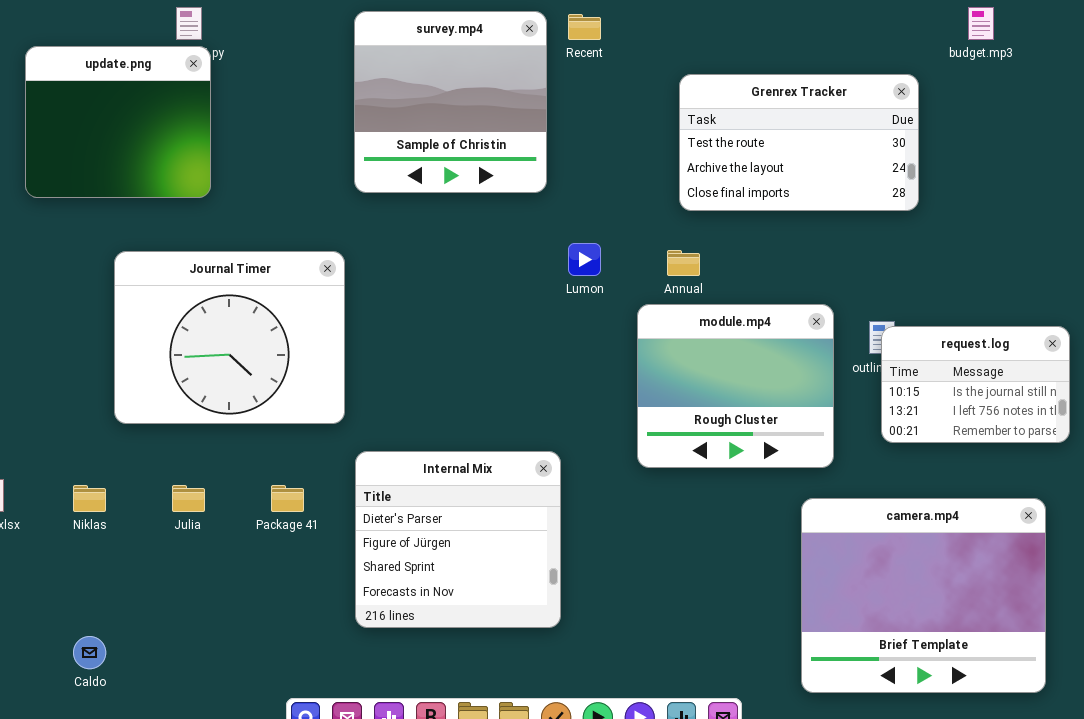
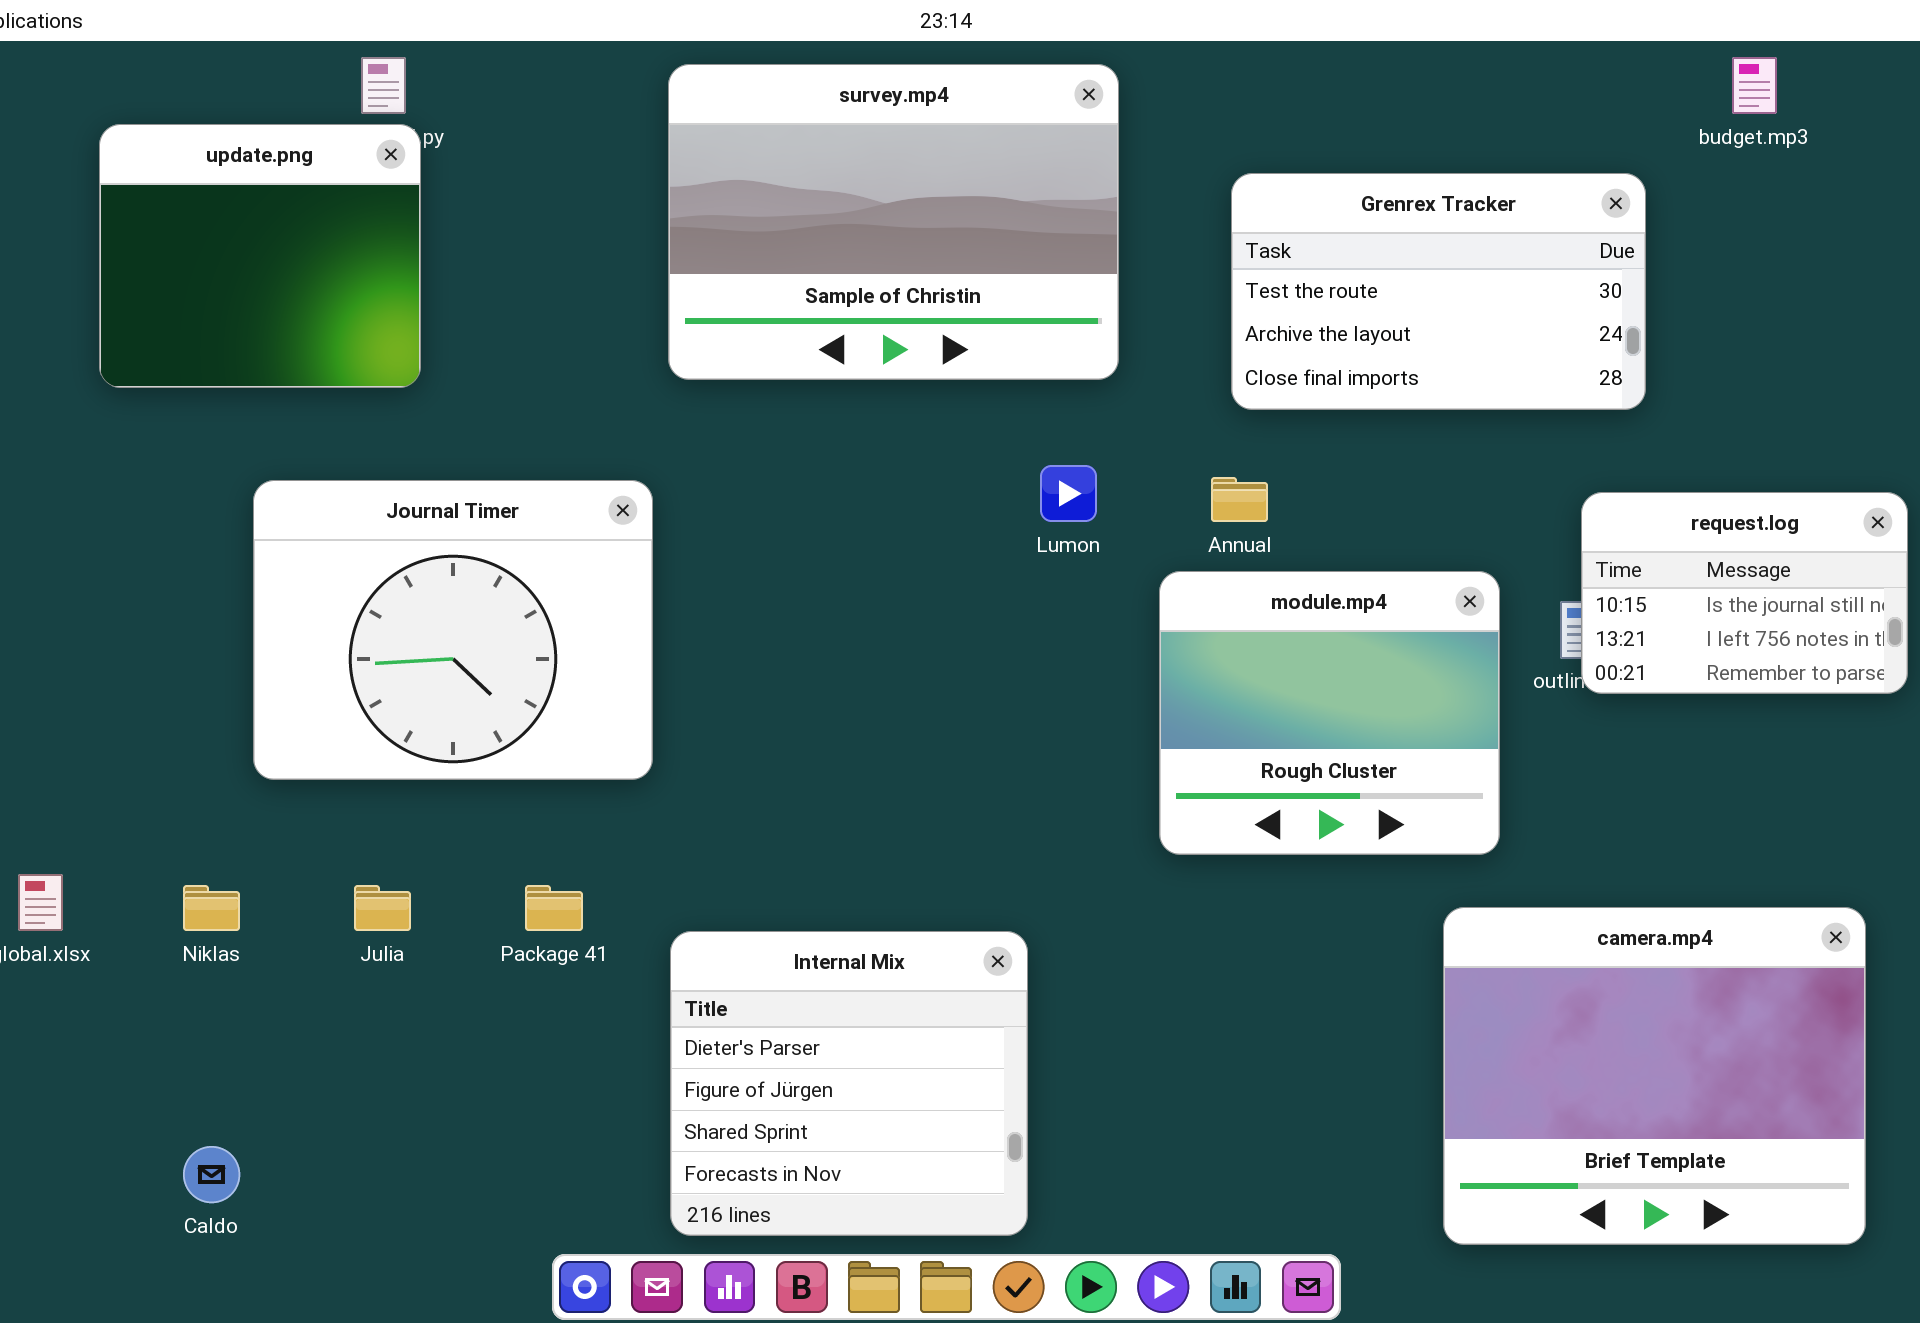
survey.mp4: [354,11,547,193] -> [668,64,1119,380], resized
request.log: [881,326,1070,443] -> [1581,492,1908,694], moved
Internal Mix: [355,451,561,628] -> [670,931,1028,1236], moved

